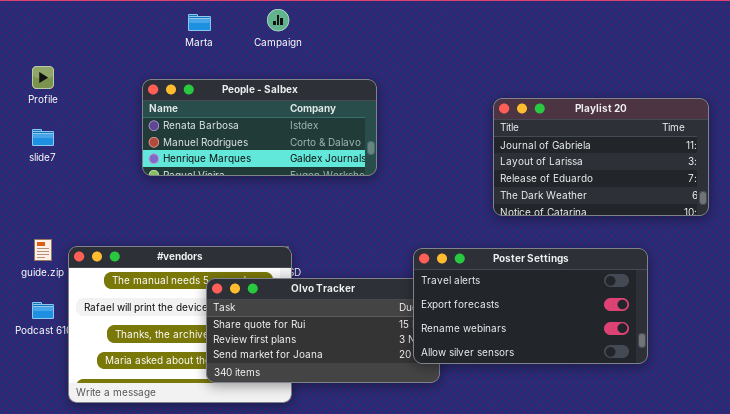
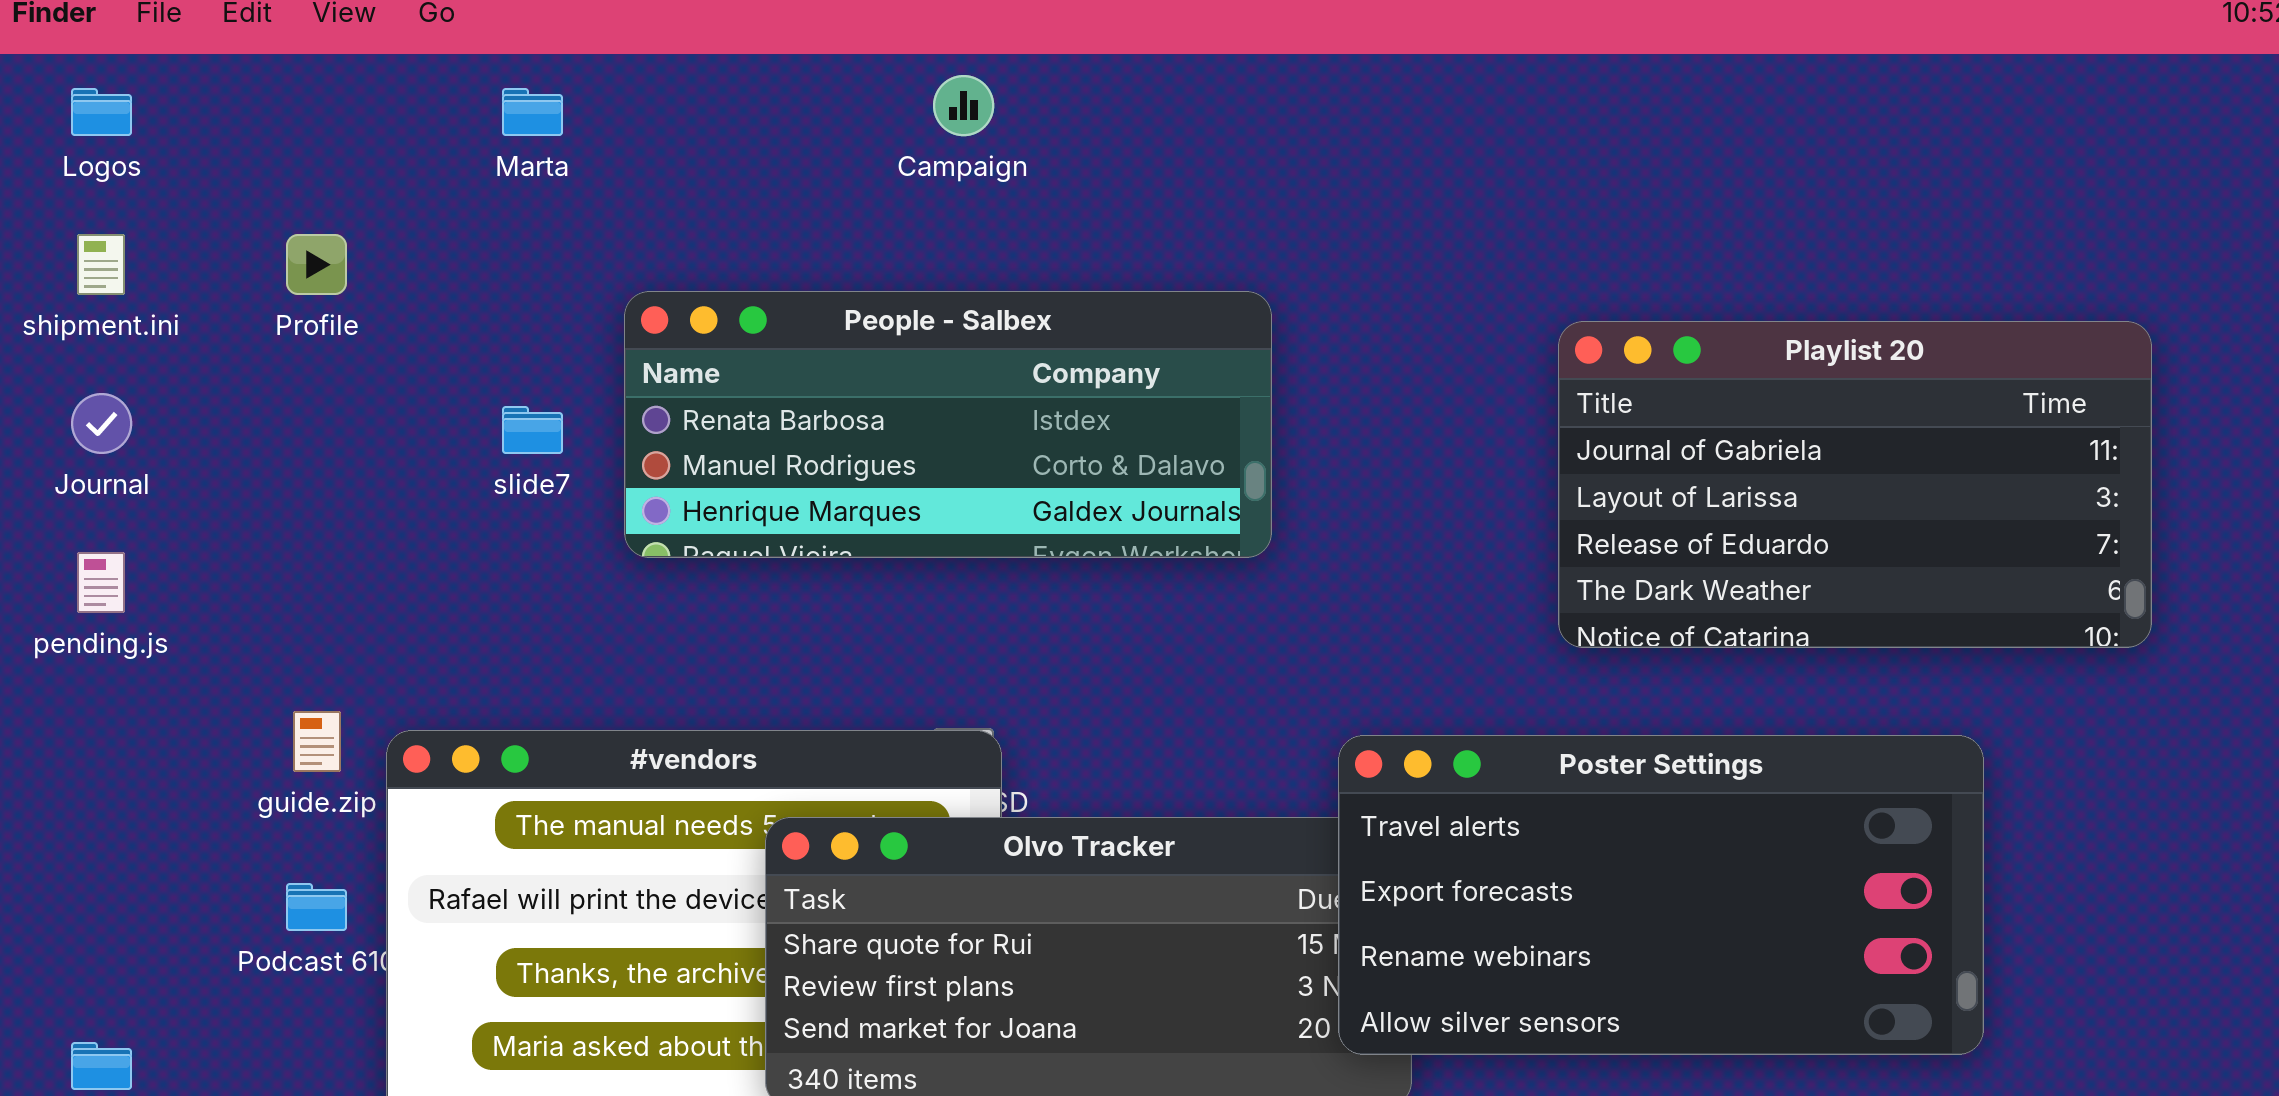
Marta: [188,14,211,31] -> [502,88,563,136], moved
People - Salbex: [142,79,377,176] -> [624,291,1272,558], moved
slide7: [32,129,54,146] -> [502,406,563,454], moved

